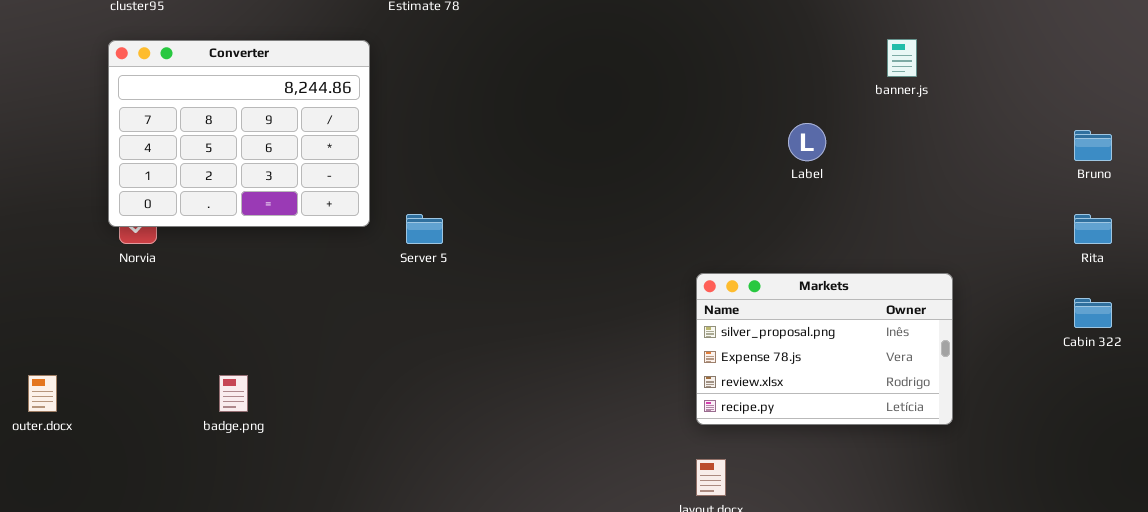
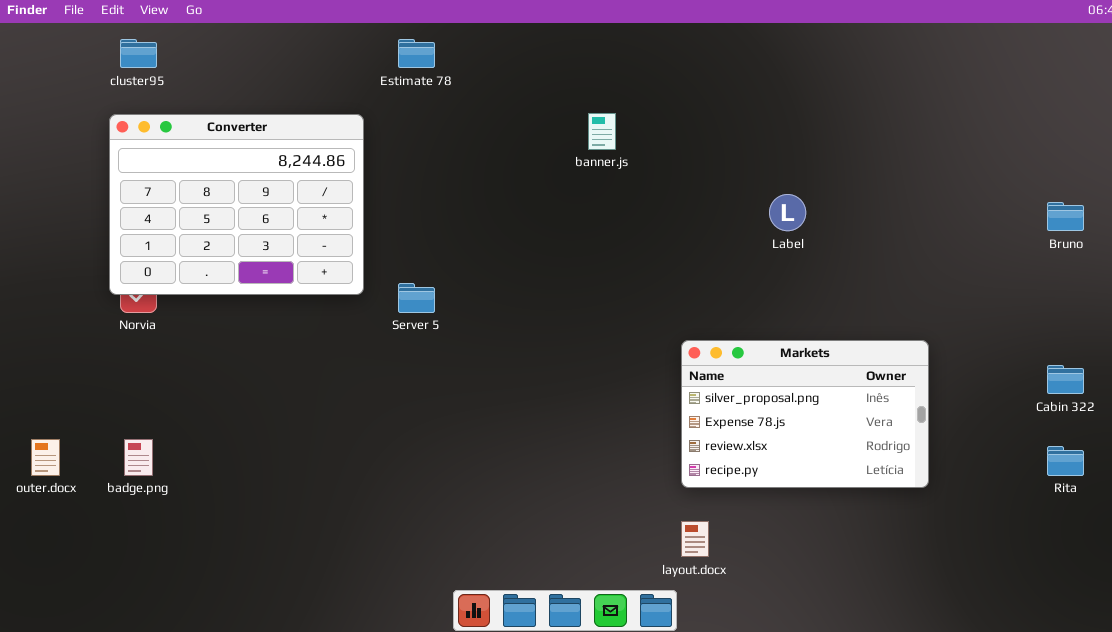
banner.js: [887,39,917,77] -> [588,113,616,150], moved
Rita: [1074,214,1112,244] -> [1047,446,1084,476], moved
badge.png: [219,375,248,412] -> [124,439,153,476], moved

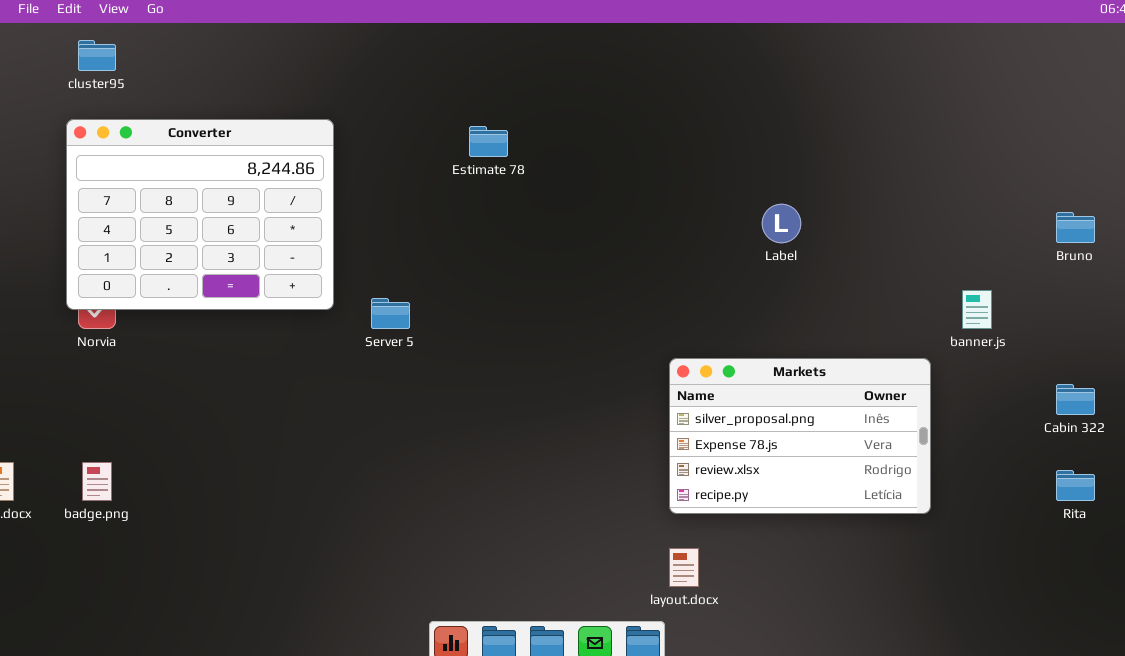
Estimate 78: [398,39,435,68] -> [469,126,508,157], moved
banner.js: [588,113,616,150] -> [962,290,992,329], moved

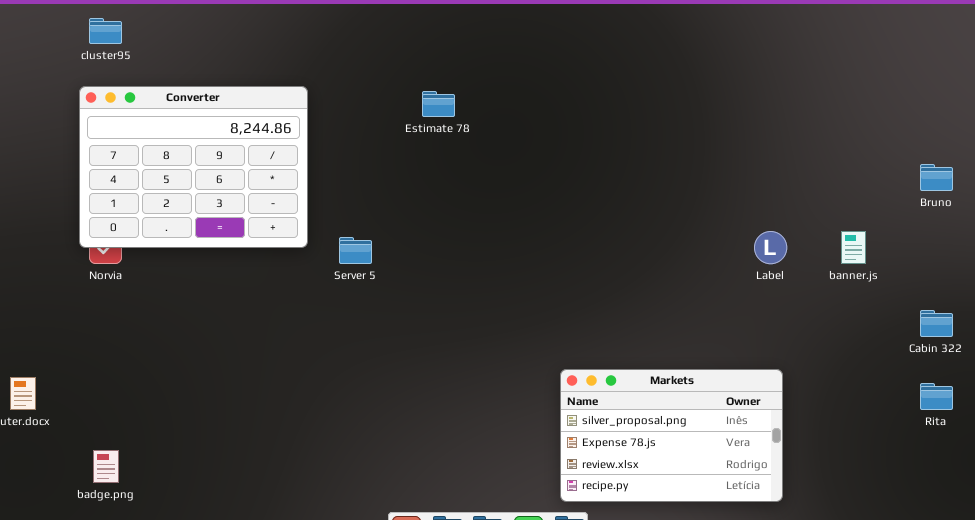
Label: [762,204,801,243] -> [754,231,787,264], moved
Markets: [669,358,931,514] -> [560,369,783,502], moved
badge.png: [82,462,112,501] -> [93,450,119,483], moved

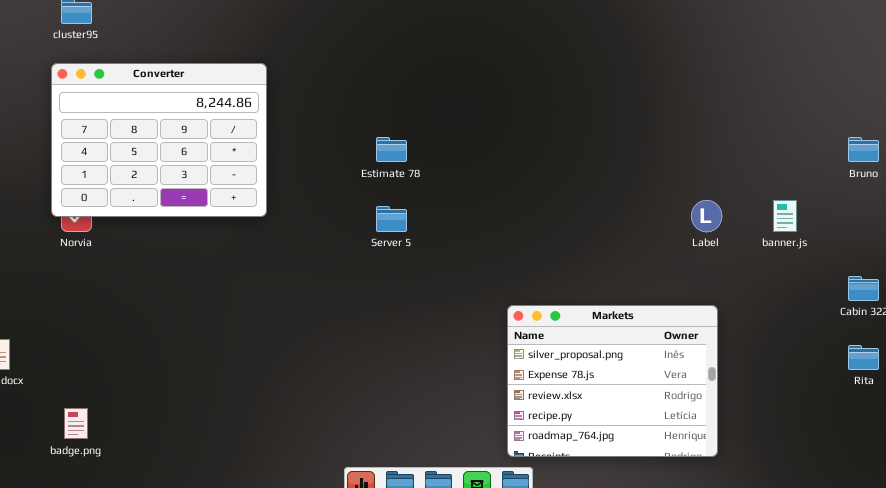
Estimate 78: [422,91,455,117] -> [376,137,407,162], moved
Server 5: [339,237,372,264] -> [376,206,407,232], moved
Markets: [560,369,783,502] -> [507,305,718,457], resized

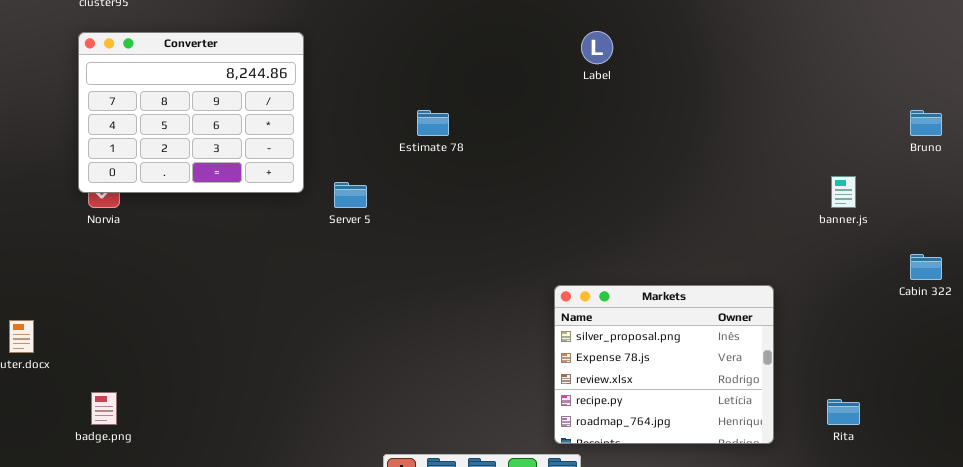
Label: [691,200,722,232] -> [581,31,613,64], moved
Server 5: [376,206,407,232] -> [334,182,367,208], moved
Rita: [848,345,879,370] -> [827,399,860,425], moved

